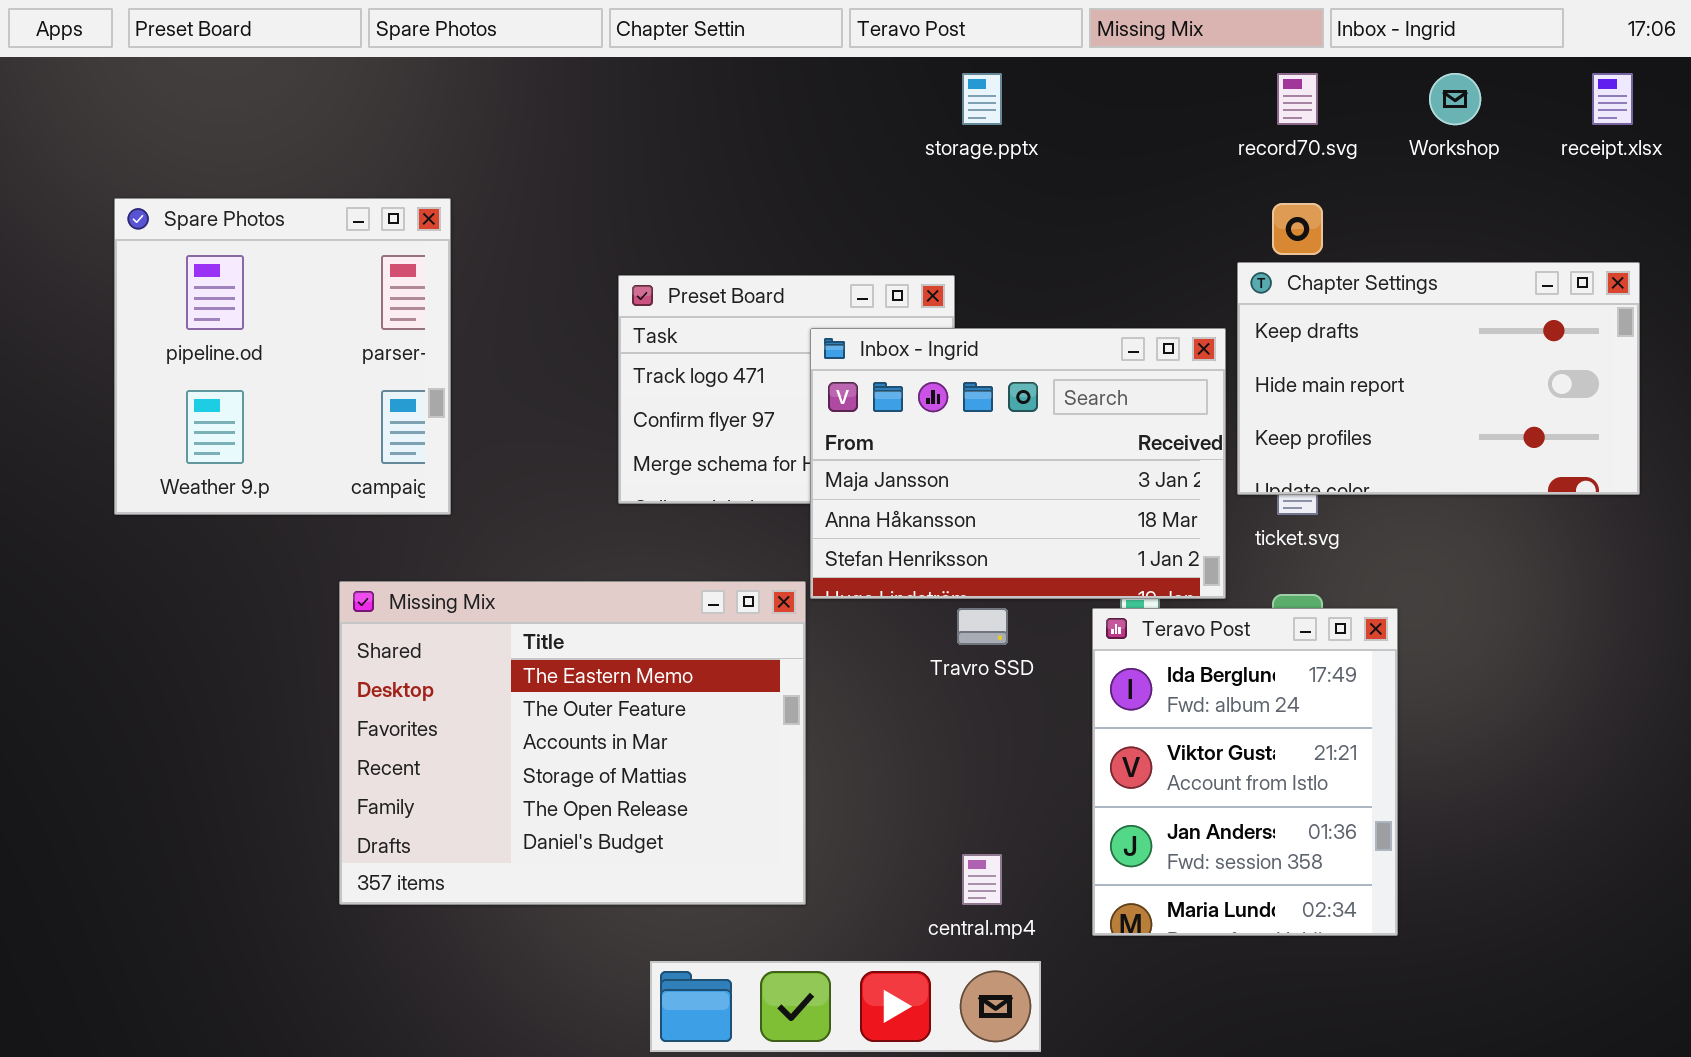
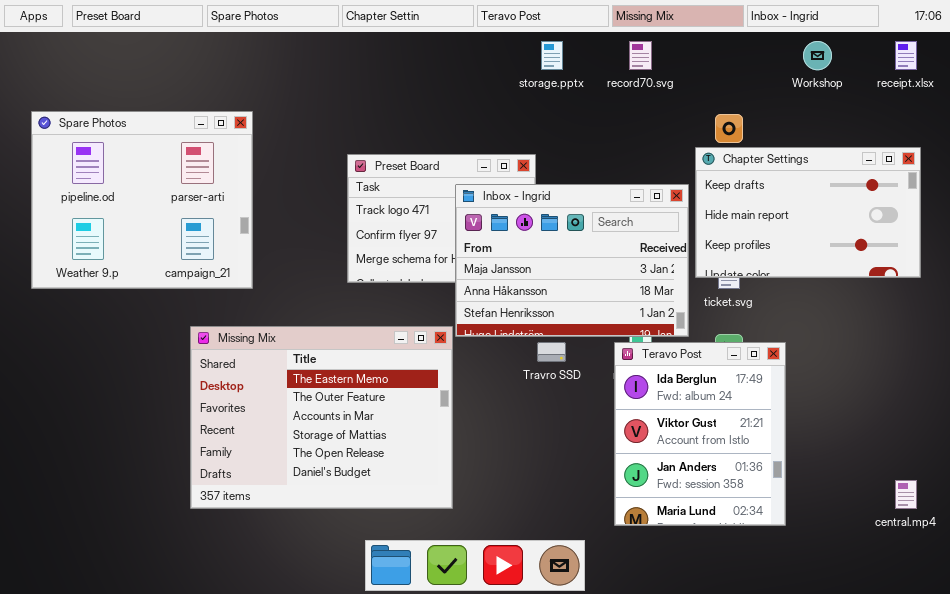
record70.svg: [1277,73,1318,125] -> [629,41,652,70], moved
Spare Photos: [114,198,451,515] -> [31,111,253,289], resized
central.mp4: [962,854,1002,905] -> [895,480,917,509], moved

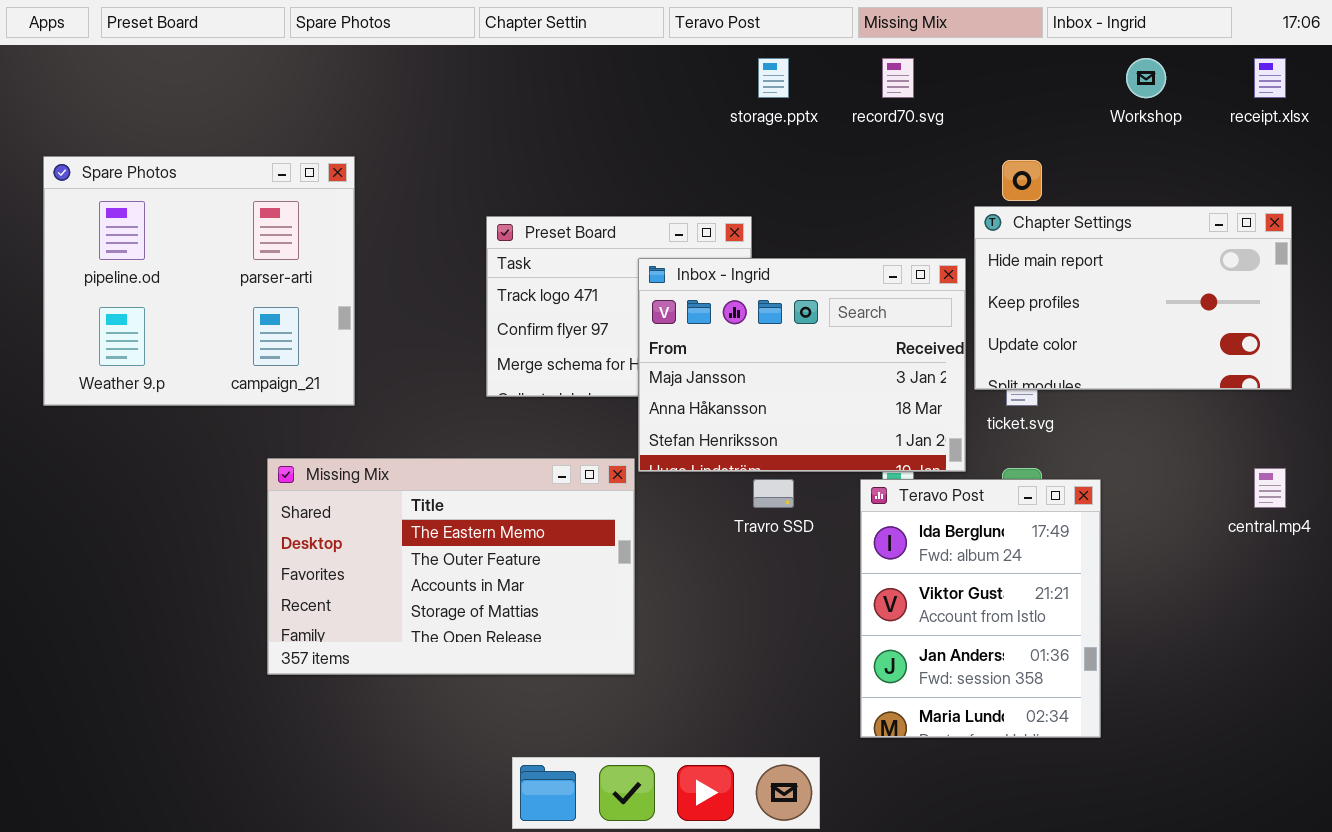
Chapter Settings: [695,147,921,278] -> [974,206,1292,390], scrolled down 1 row
Missing Mix: [190,326,453,509] -> [267,458,635,675], resized
central.mp4: [895,480,917,509] -> [1254,468,1286,508], moved

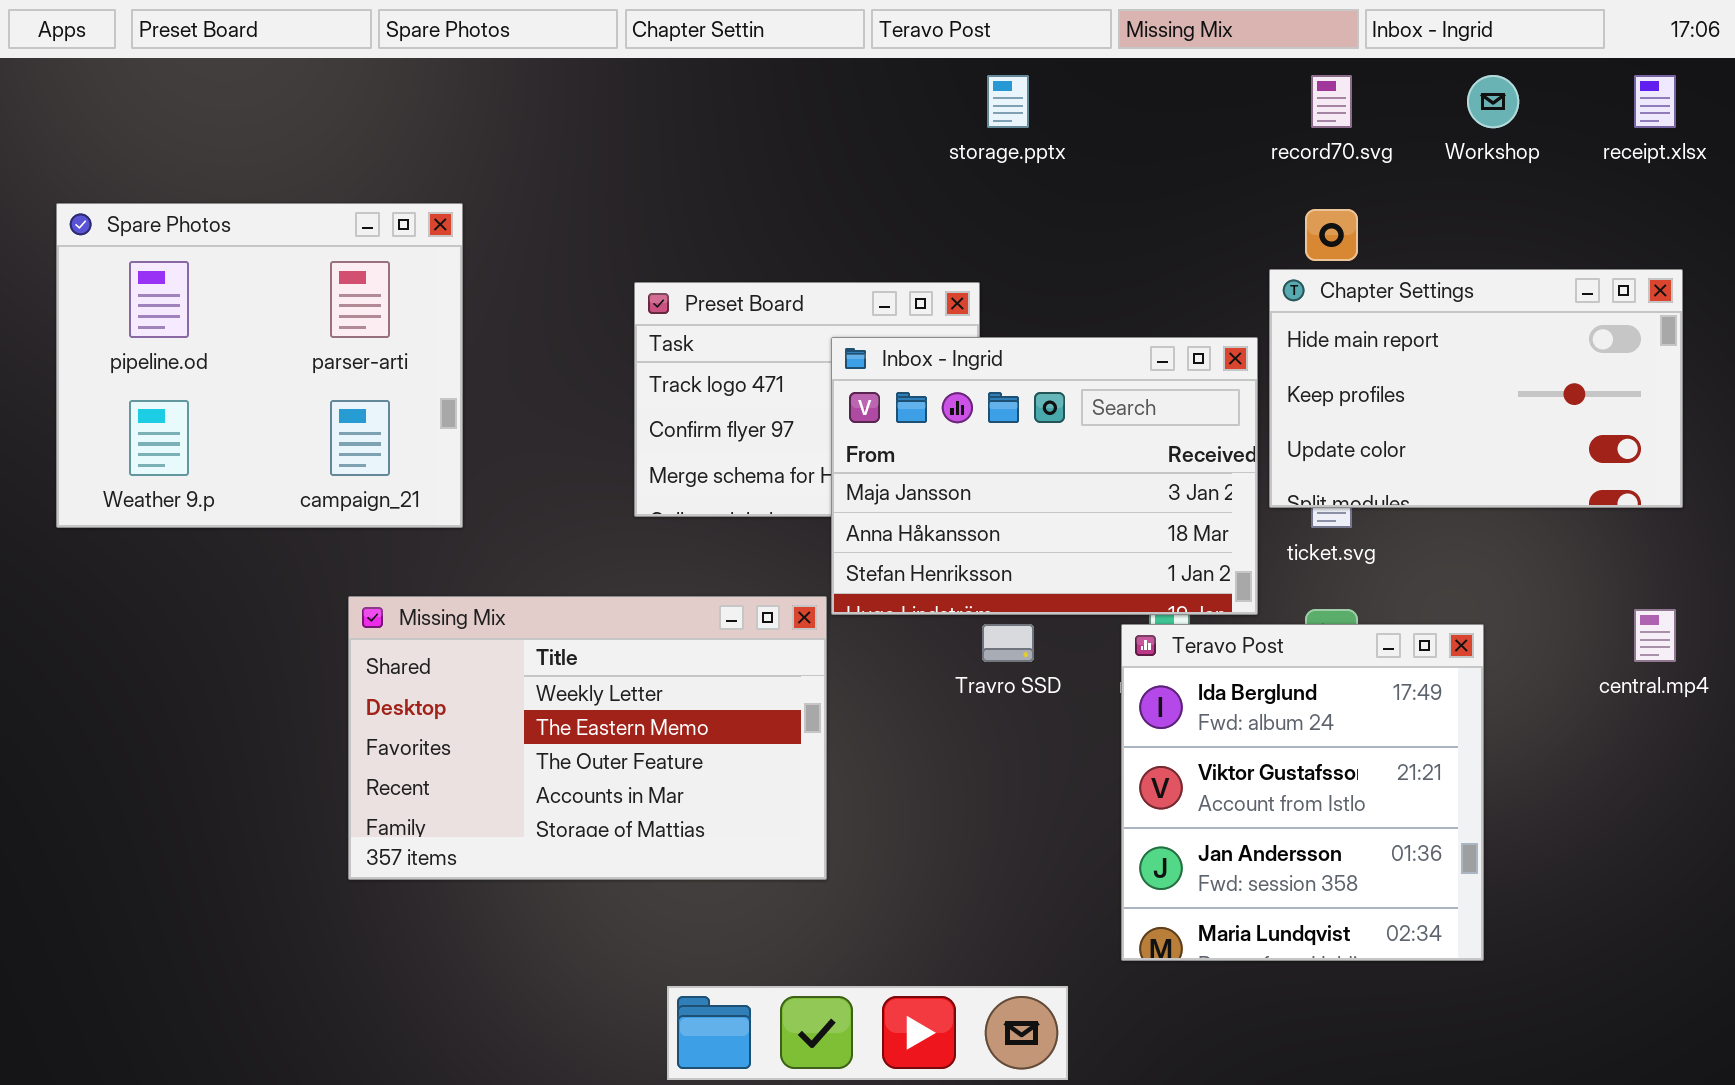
record70.svg: [882,58,914,98] -> [1311,75,1352,128], moved
Missing Mix: [267,458,635,675] -> [348,596,827,880], scrolled up 1 row
Teravo Post: [860,479,1101,738] -> [1121,624,1484,961], resized

